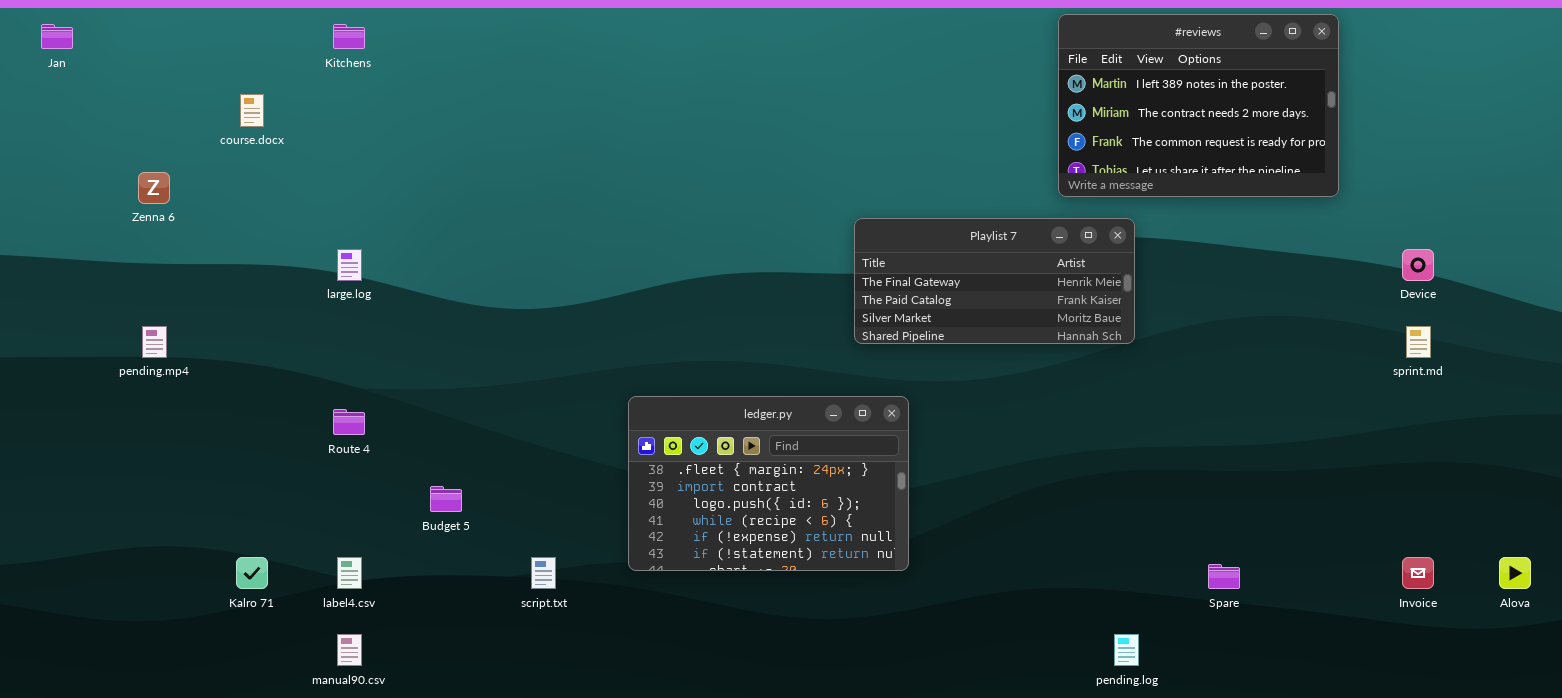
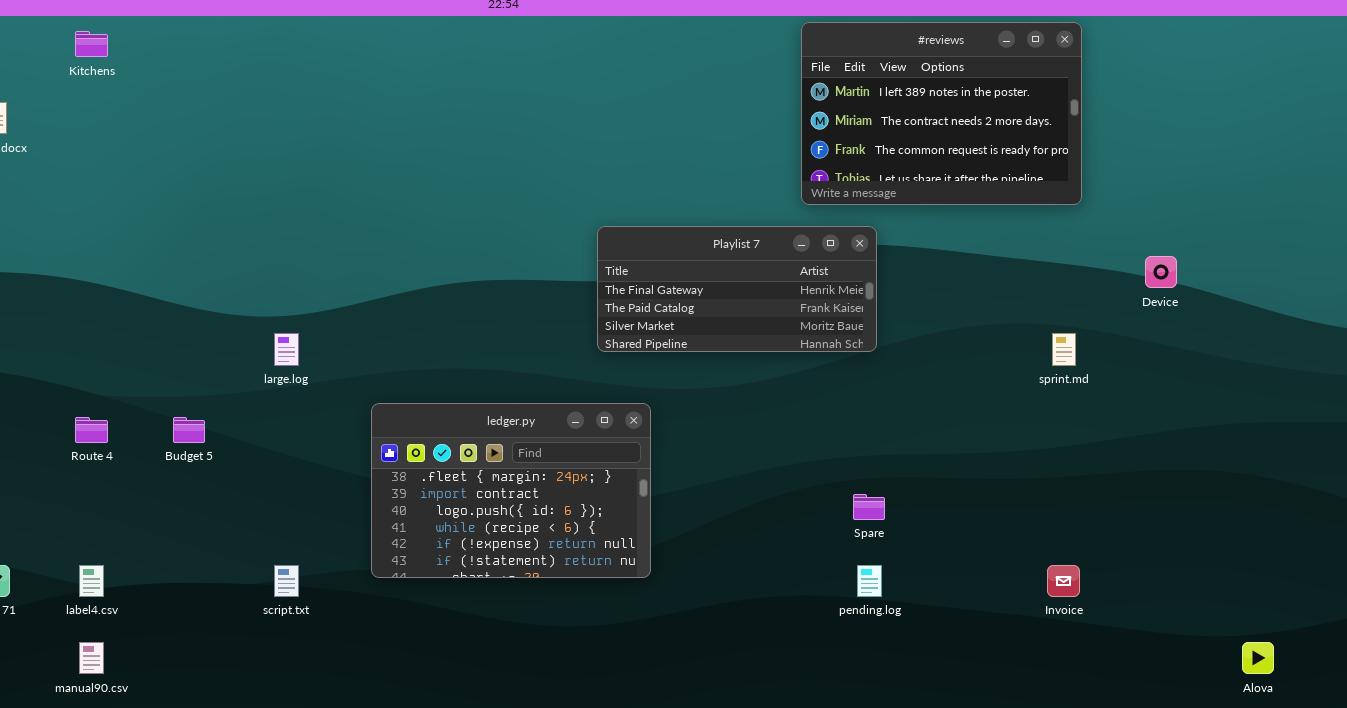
large.log: [337,249,362,281] -> [274,333,299,366], moved
sprint.md: [1406,326,1431,358] -> [1052,333,1076,366], moved
Budget 5: [430,486,462,512] -> [173,417,205,443], moved
Invoice: [1402,557,1434,589] -> [1047,565,1080,597], moved
Alova: [1499,557,1531,589] -> [1242,642,1274,674], moved
Spare: [1208,564,1240,589] -> [853,494,885,520], moved
pending.log: [1114,634,1139,666] -> [857,565,882,597], moved

